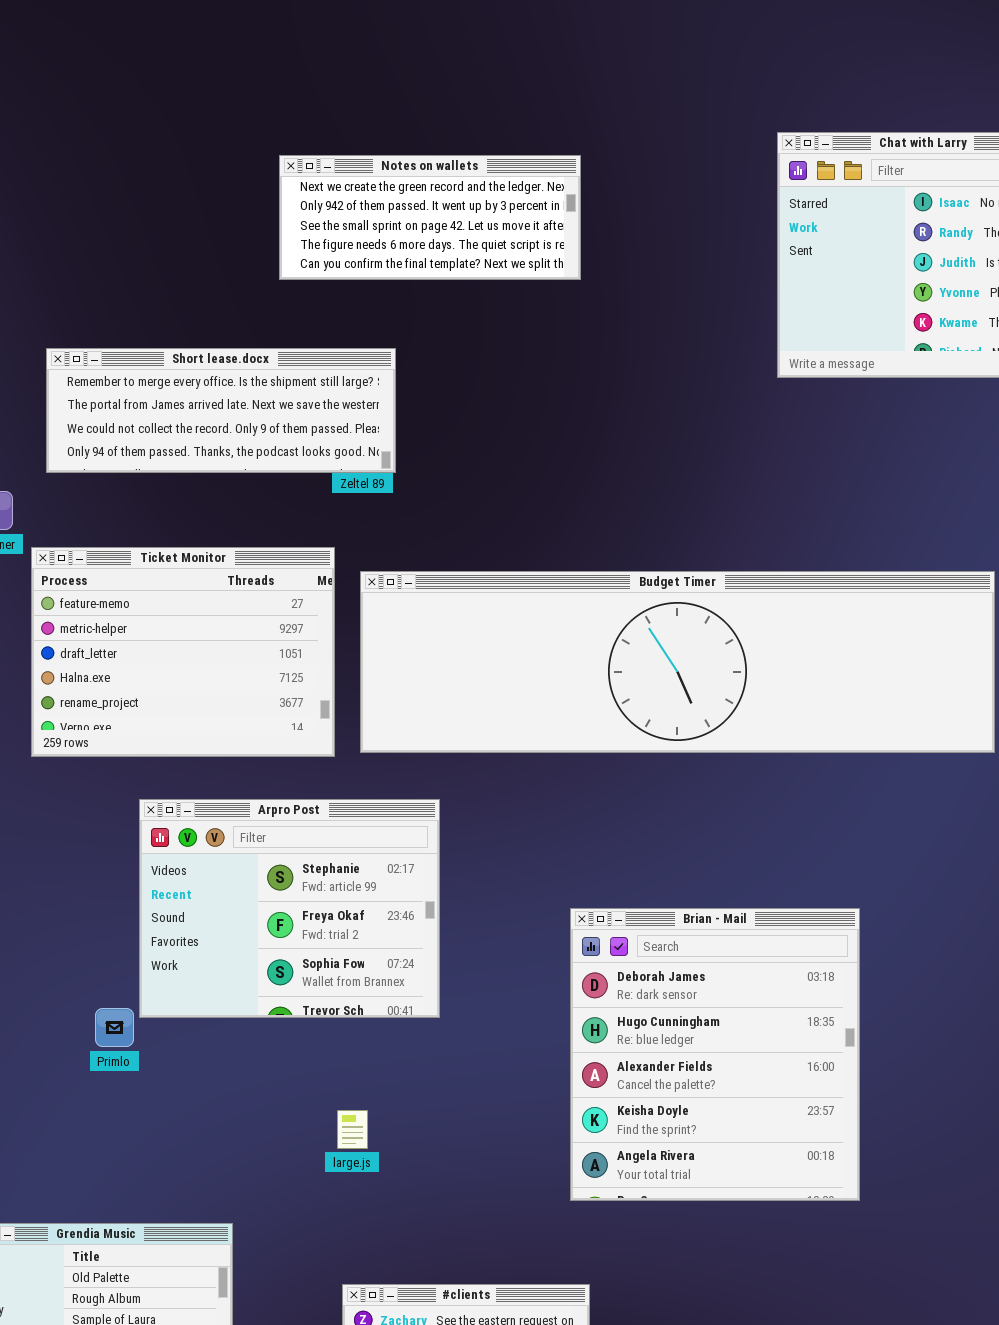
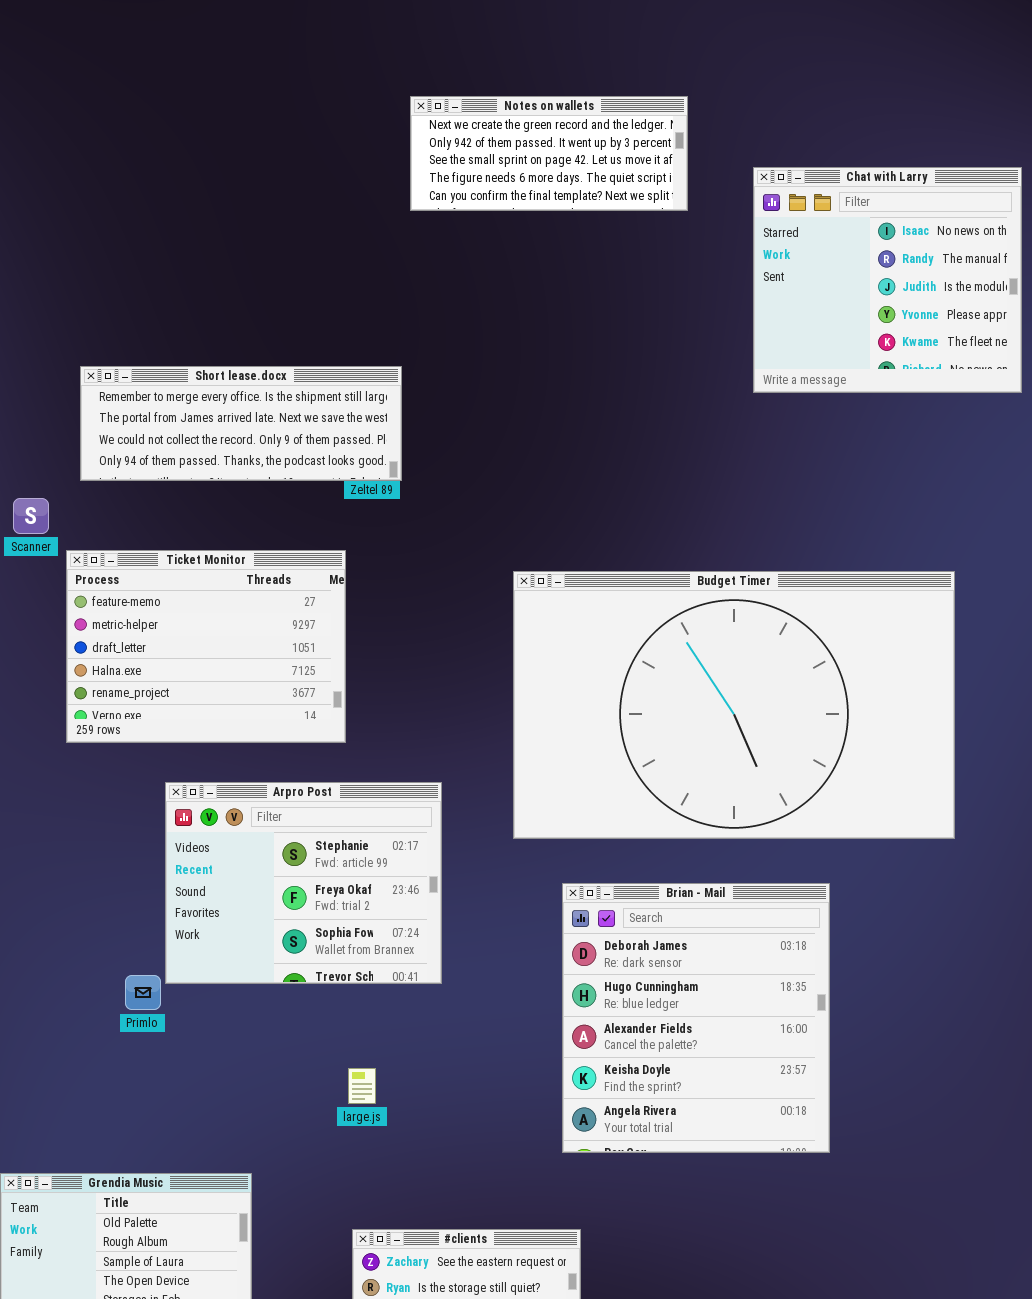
Notes on wallets: [279,155,581,280] -> [410,96,688,211], moved
Budget Timer: [360,571,995,753] -> [513,571,955,839], resized

